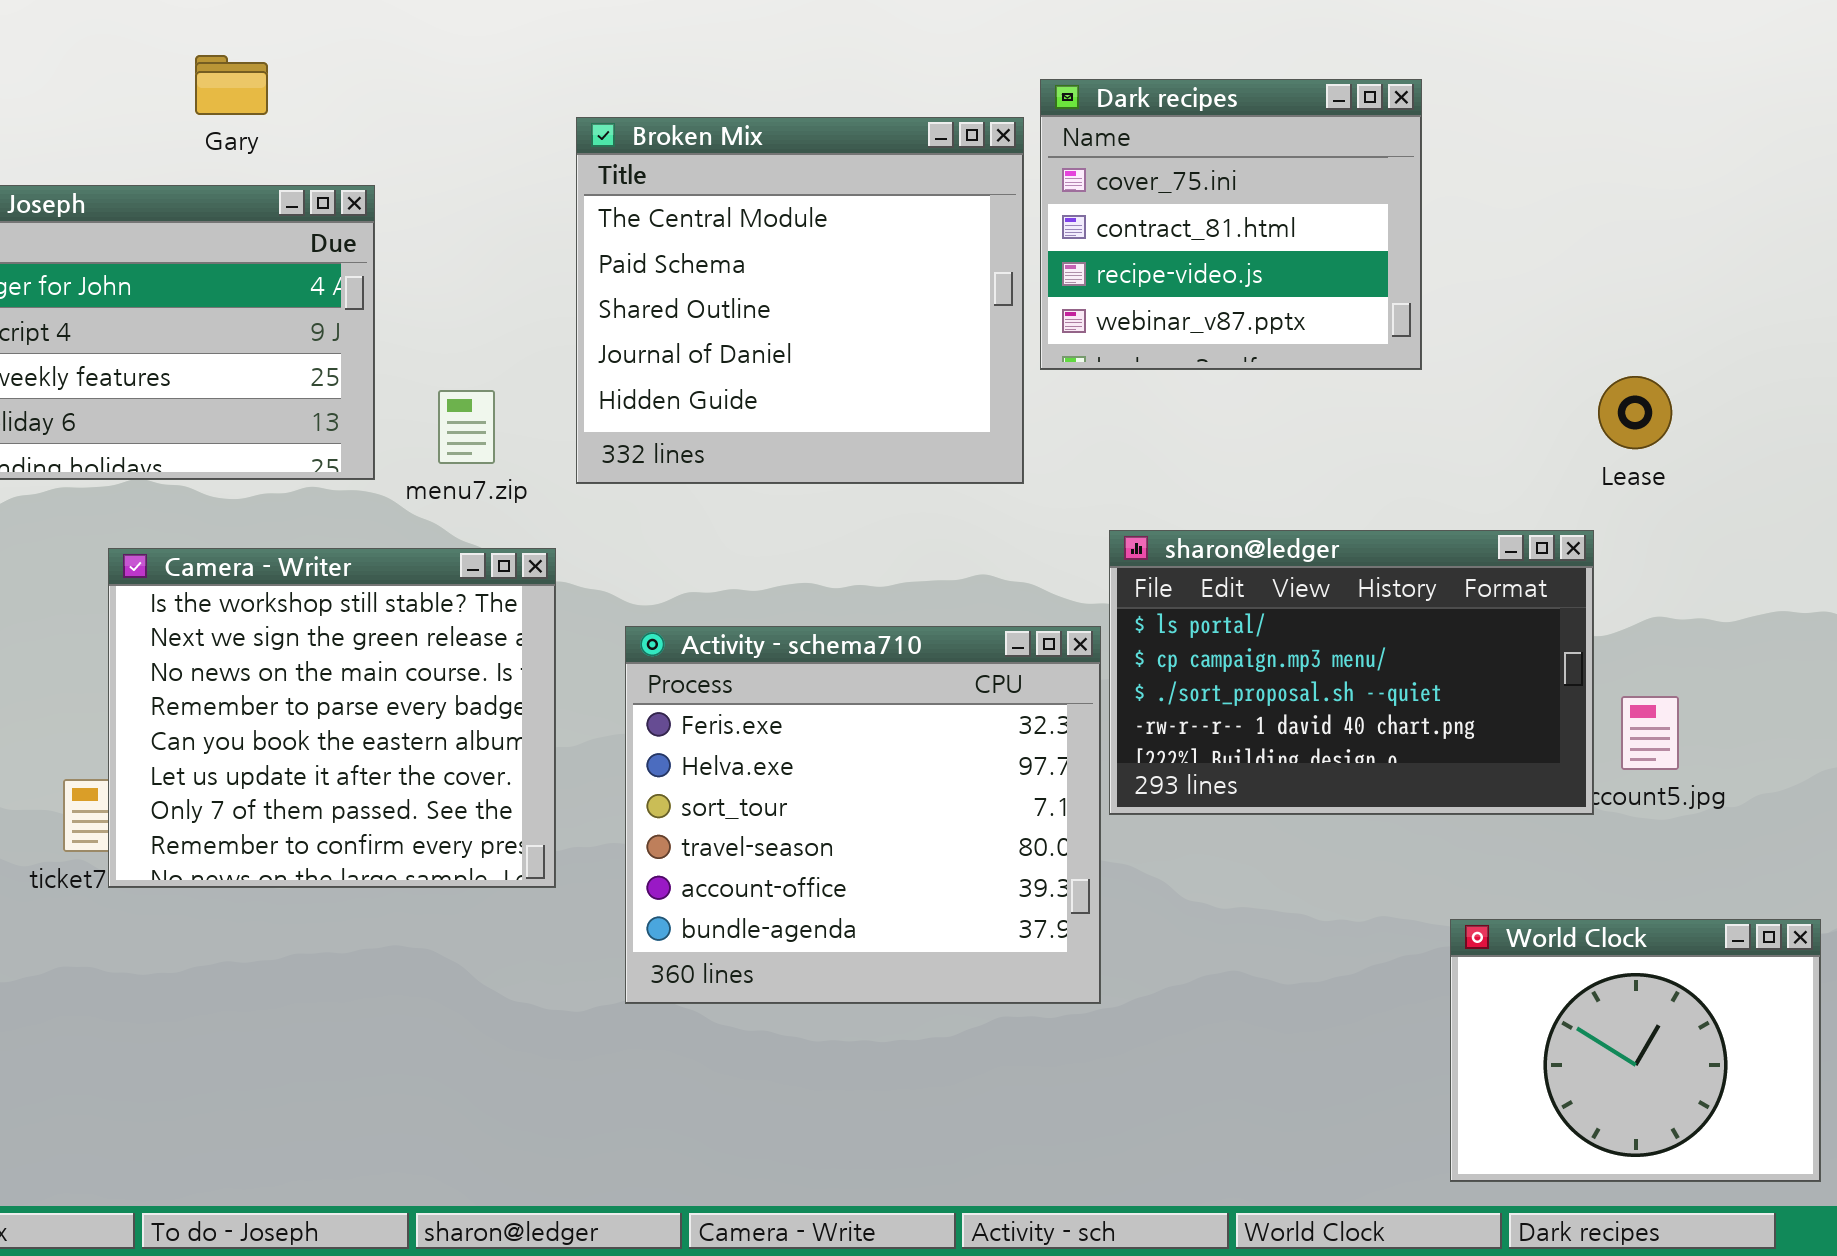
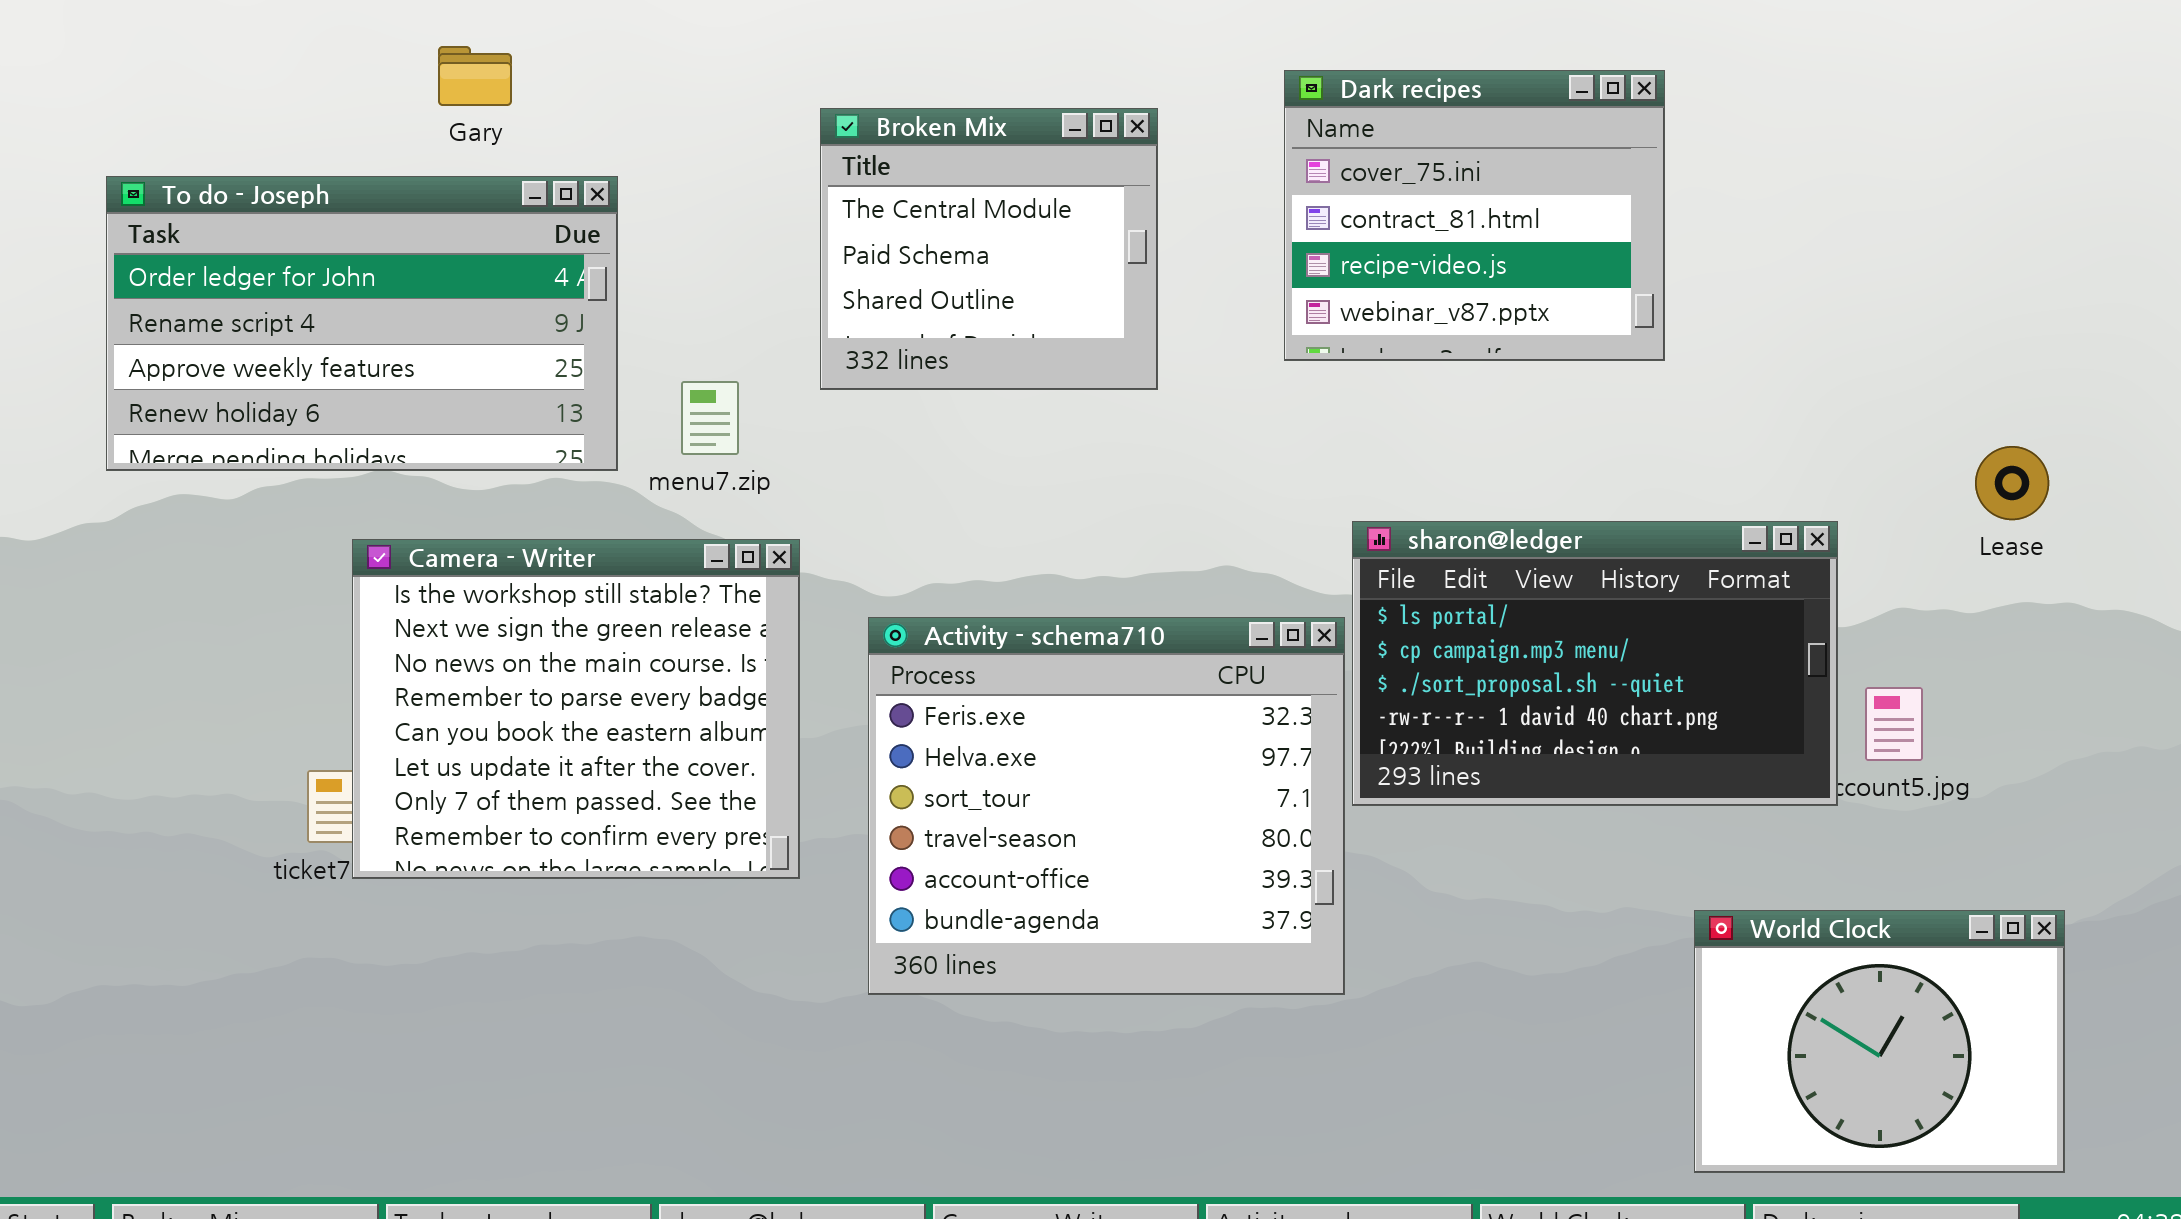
Broken Mix: [576,117,1024,484] -> [820,108,1158,390], resized
Lease: [1598,376,1672,449] -> [1975,446,2049,520], moved

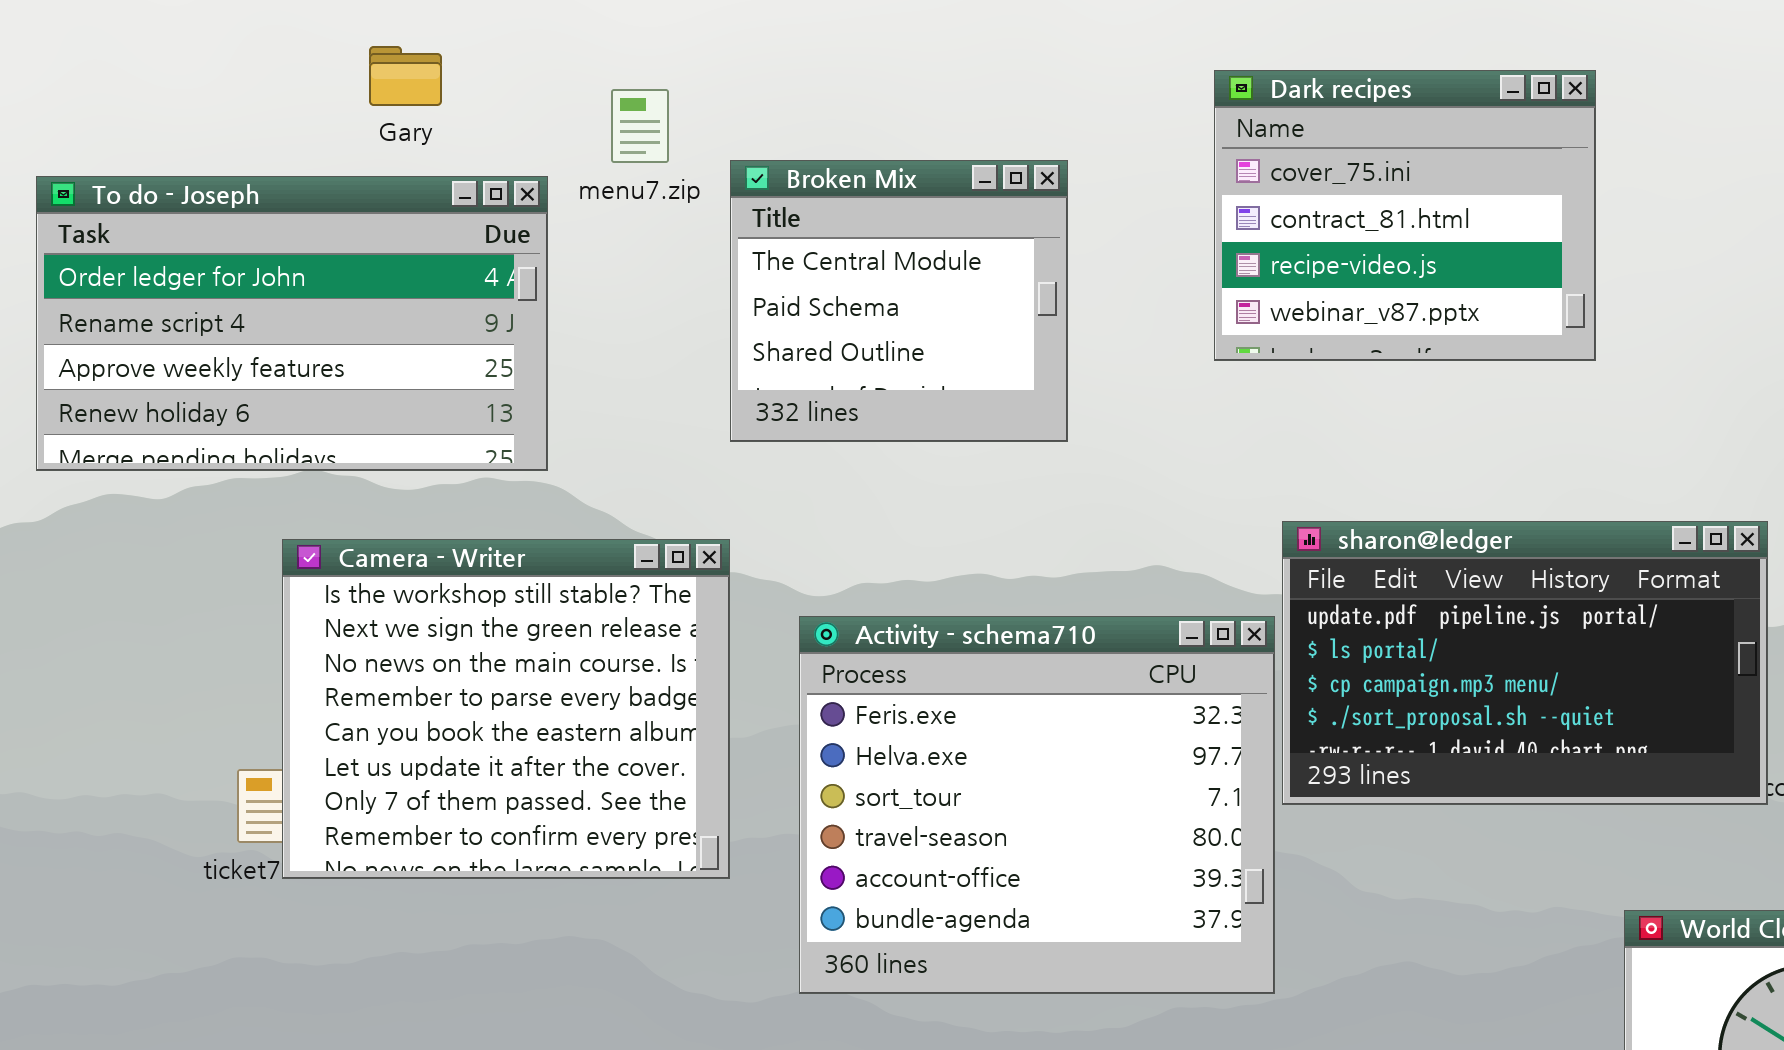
Broken Mix: [820,108,1158,390] -> [730,160,1068,442], moved
menu7.zip: [681,381,739,455] -> [611,89,669,163], moved
sharon@ledger: [1352,521,1838,806] -> [1282,521,1768,805], scrolled up 1 row

